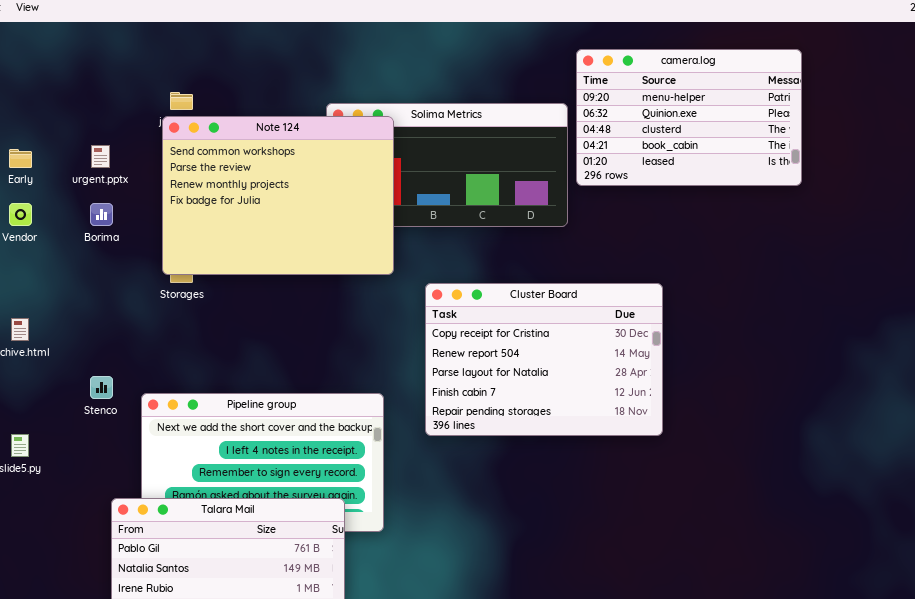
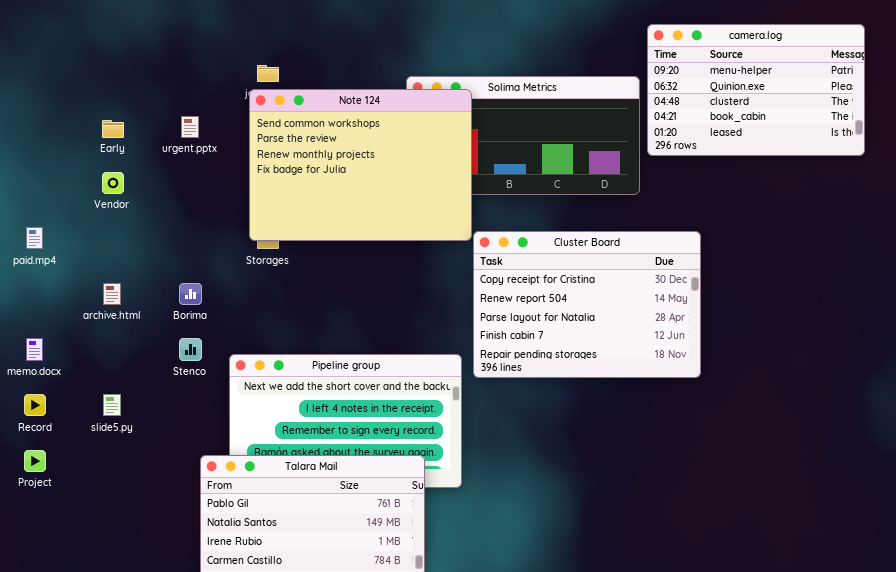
Borima: [90,203,113,226] -> [179,283,202,305], moved
Cluster Board: [425,283,663,436] -> [473,231,701,378], moved

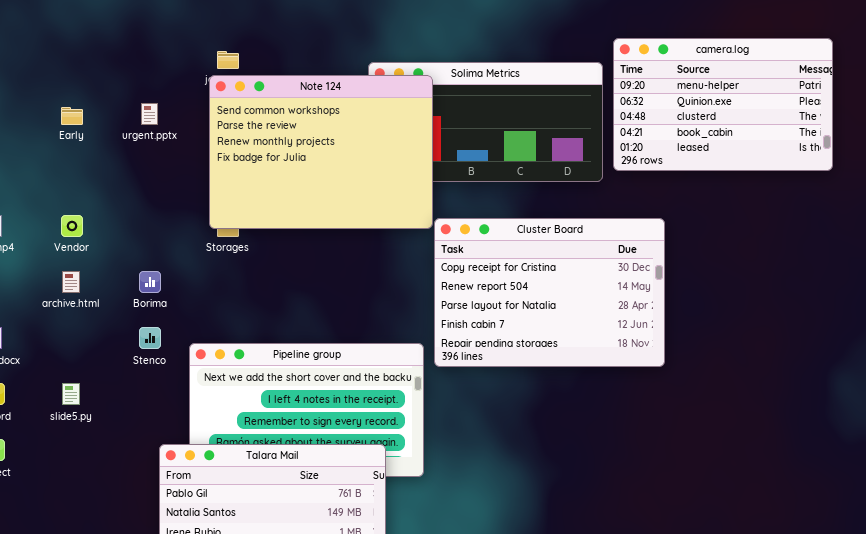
camera.log: [647,24,865,156] -> [613,38,833,171], moved
Vendor: [102,172,124,194] -> [61,215,83,237], moved

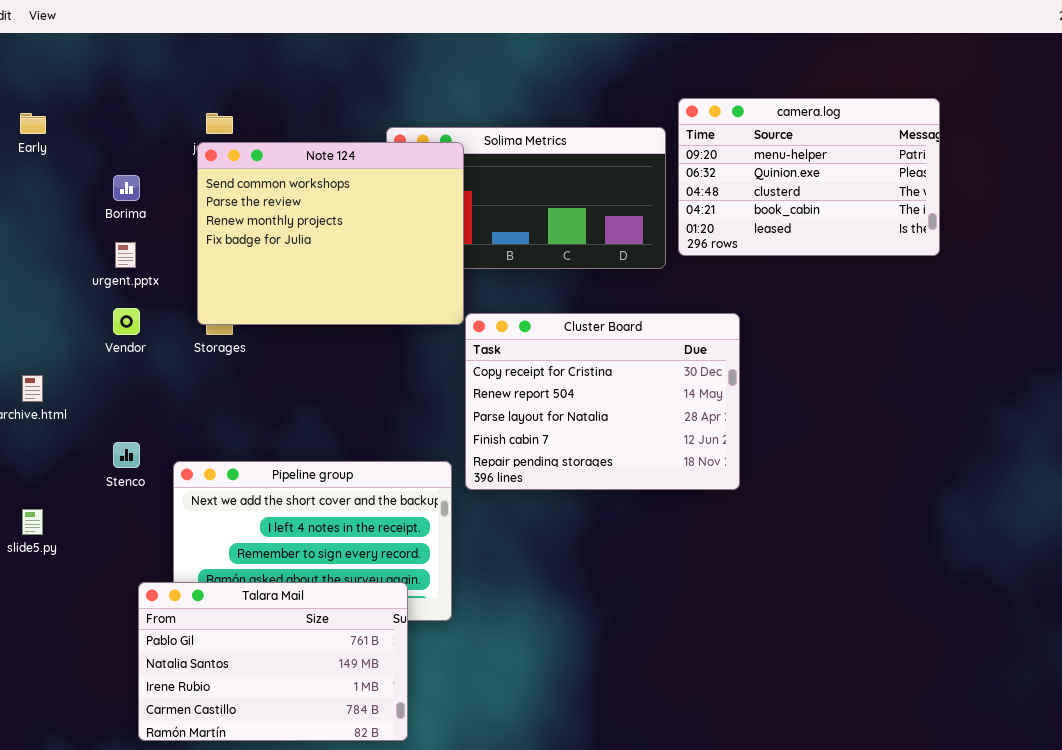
urgent.pptx: [141,103,158,125] -> [115,242,136,268], moved
Early: [61,107,83,125] -> [20,113,46,134], moved
Vendor: [61,215,83,237] -> [113,308,140,335], moved
Borima: [139,271,161,293] -> [113,175,140,201], moved

